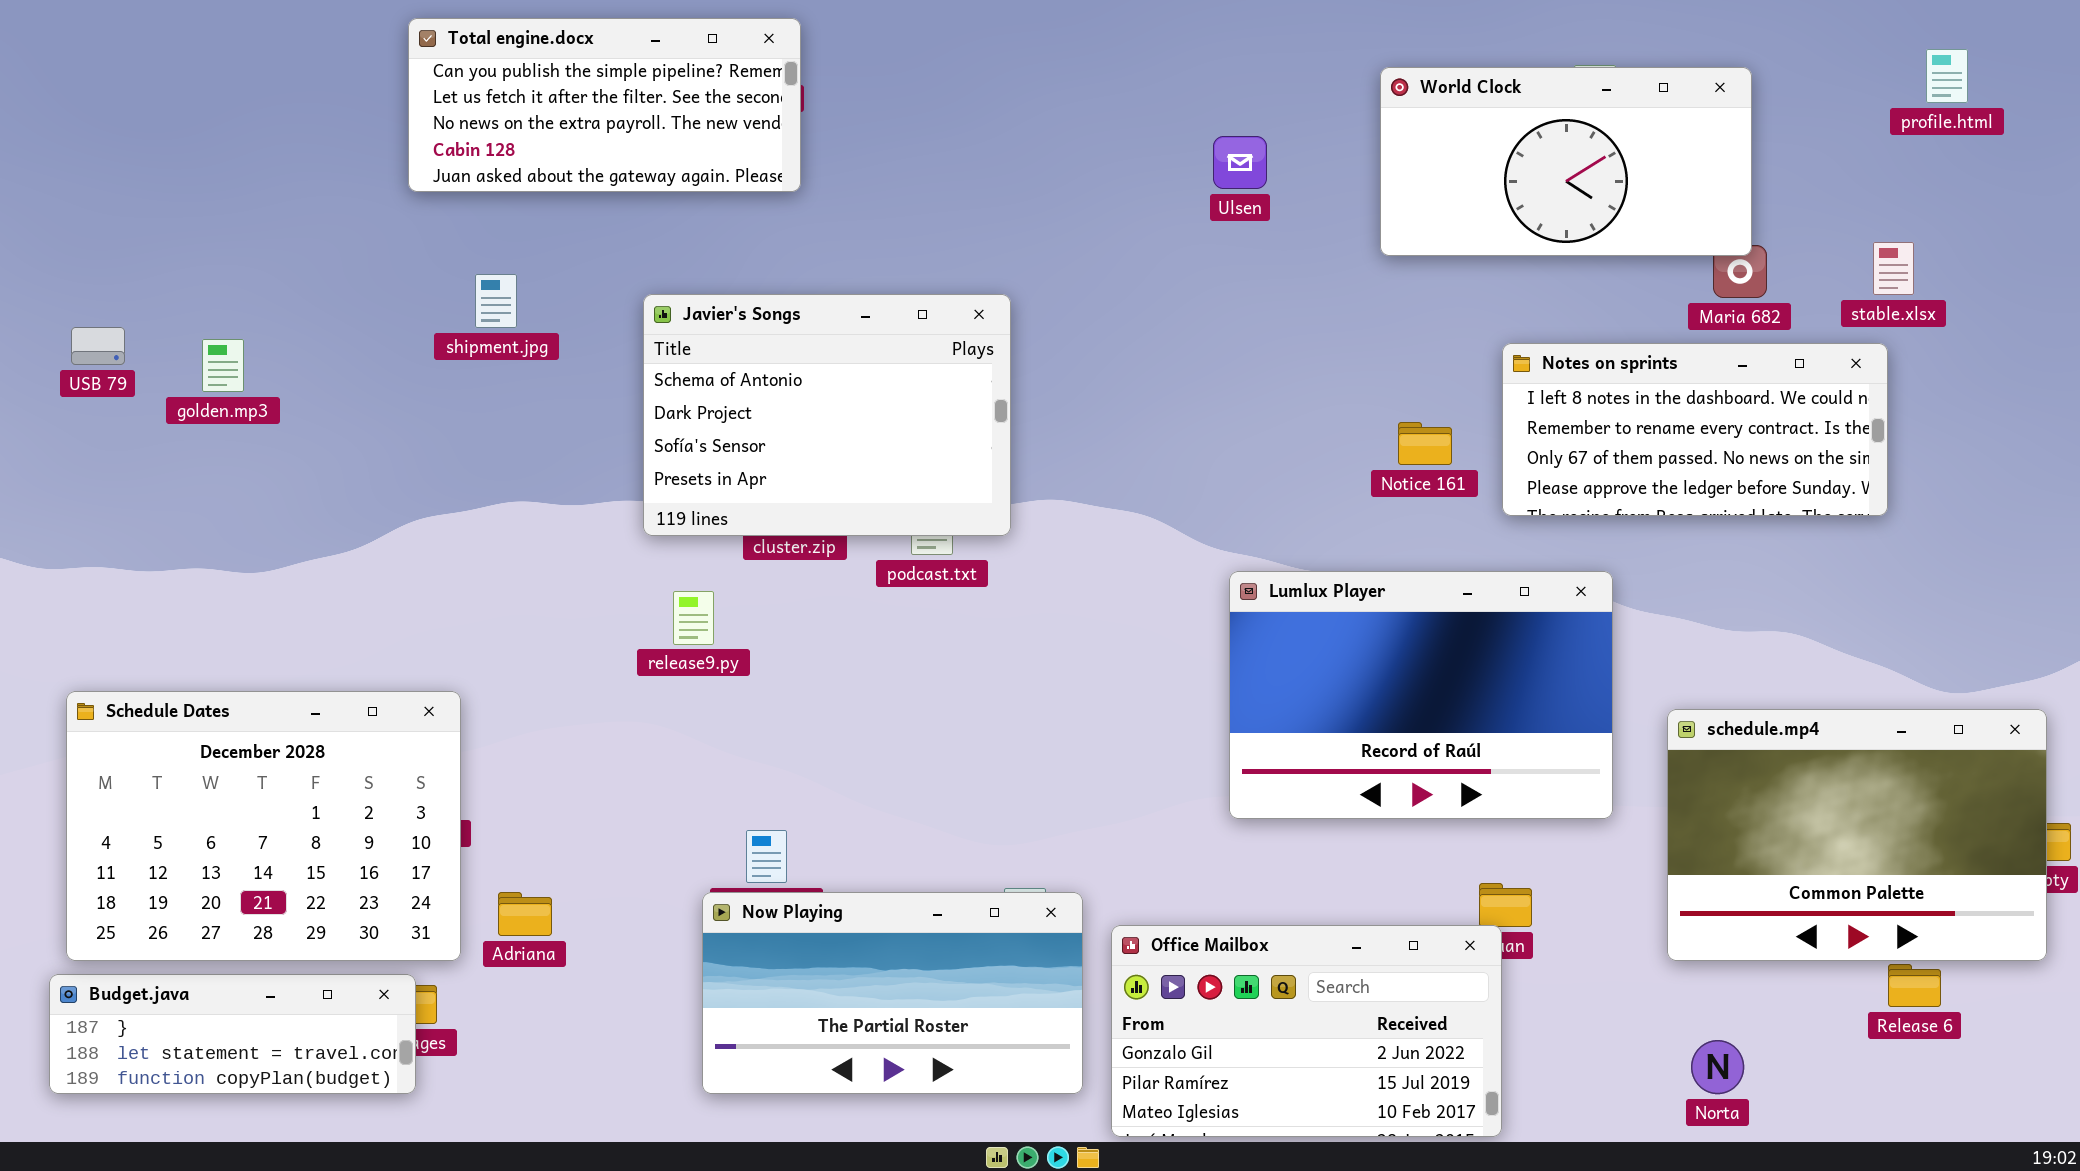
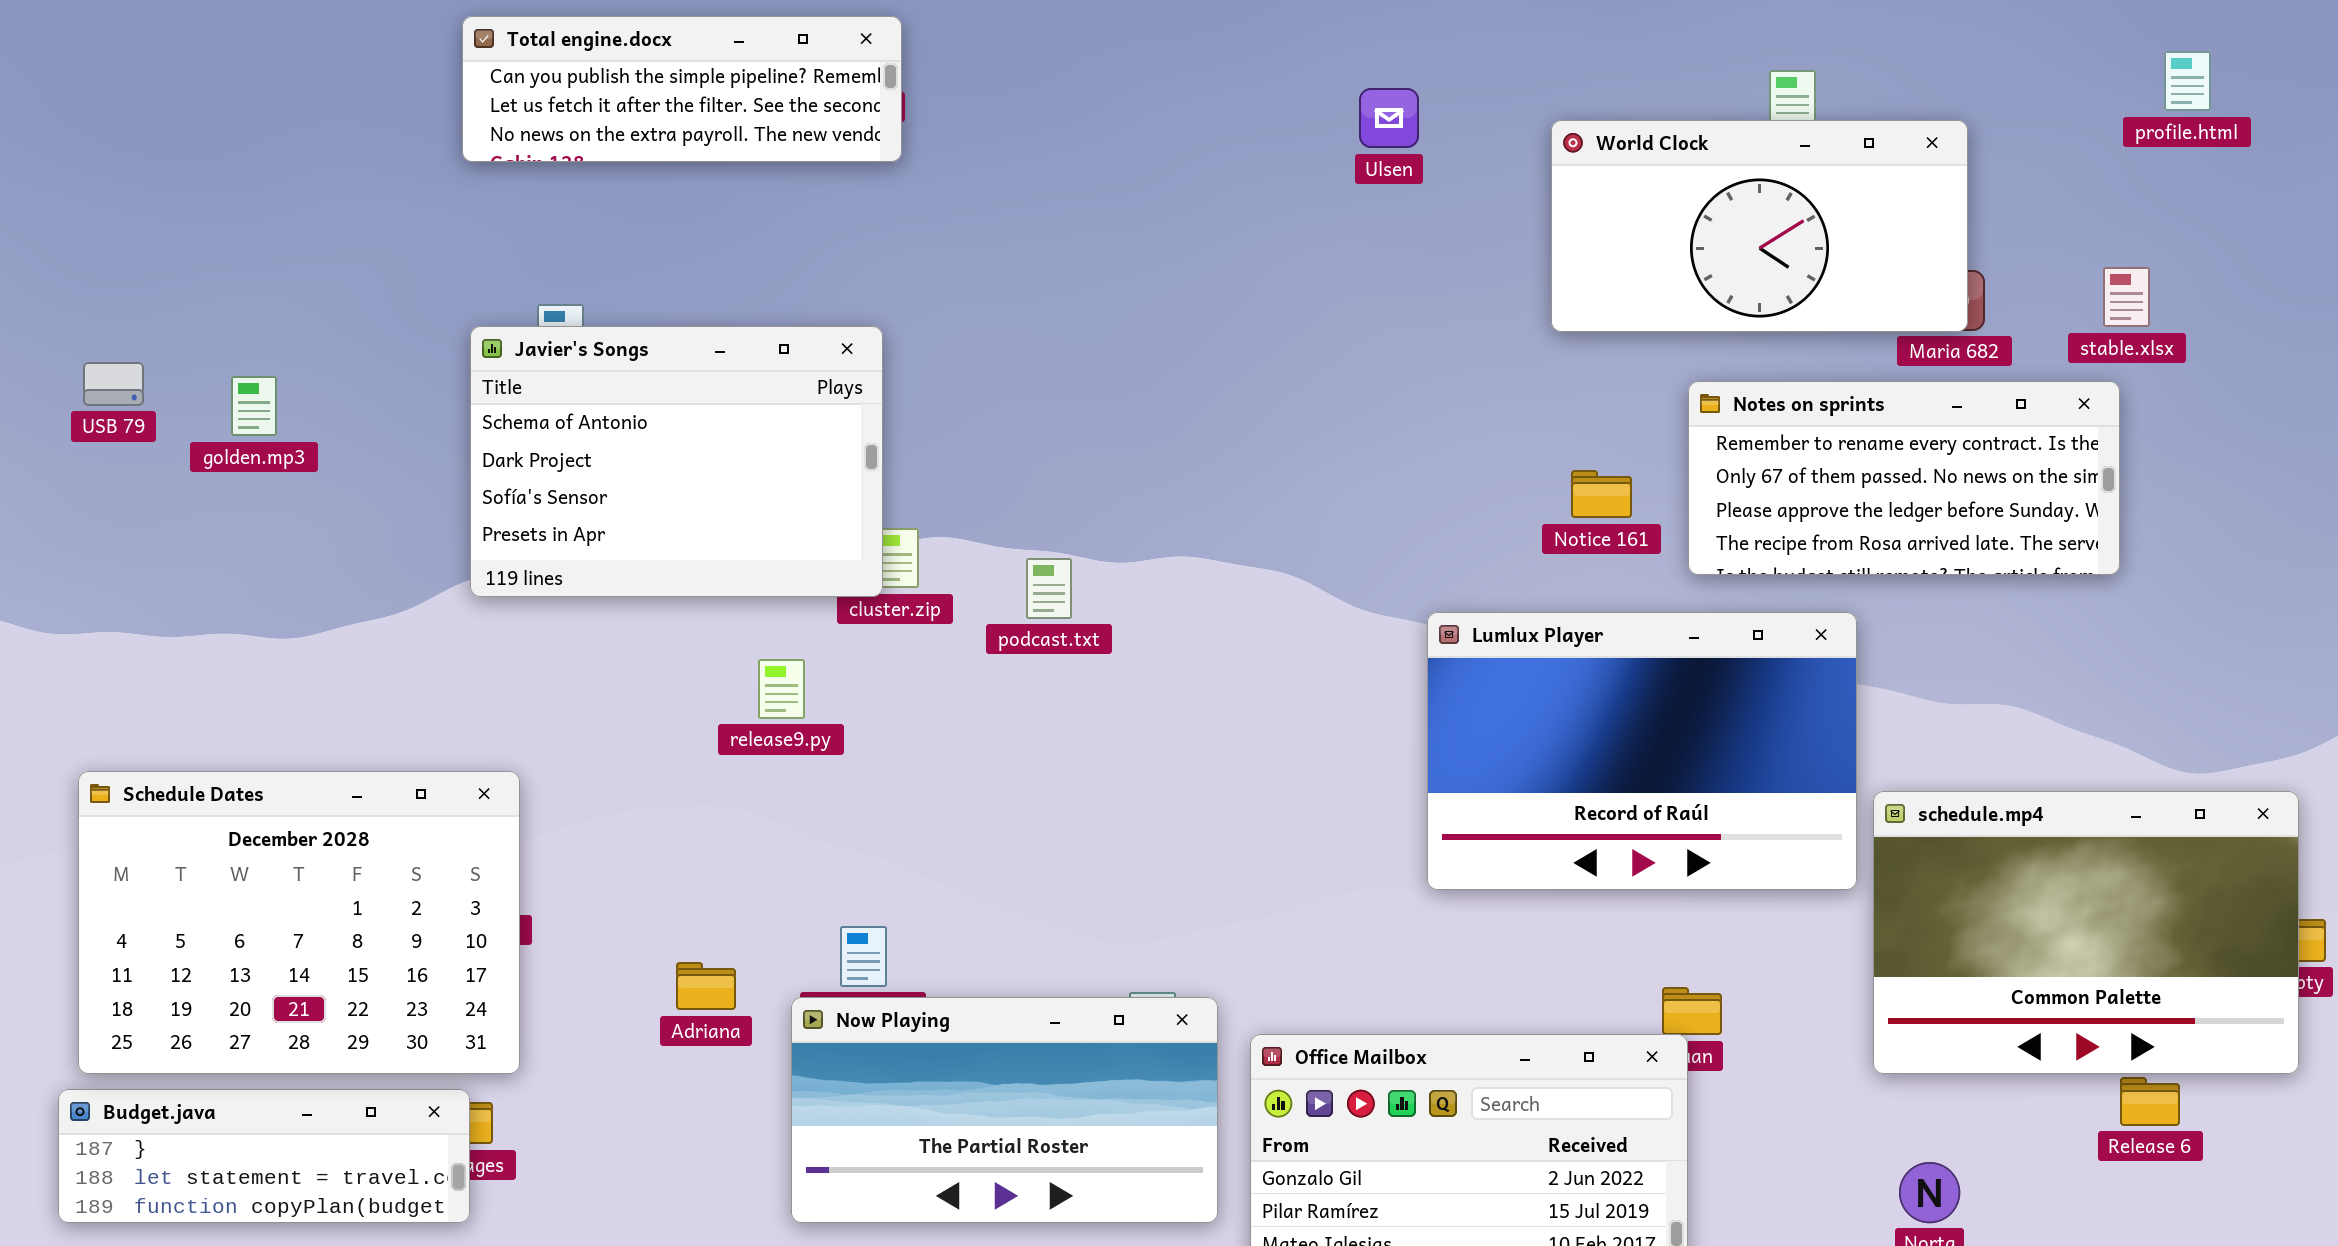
Total engine.docx: [408,18,801,192] -> [462,16,902,162], resized
World Clock: [1380,67,1752,256] -> [1551,120,1968,332], moved
Ulsen: [1213,136,1267,189] -> [1359,88,1419,148], moved
Javier's Songs: [643,294,1011,536] -> [470,326,883,597], moved
Notes on sprints: [1502,343,1888,516] -> [1688,381,2120,575], scrolled down 1 row
Lumlux Player: [1229,571,1613,819] -> [1427,612,1857,890], moved
Adriana: [498,892,552,936] -> [676,962,736,1010], moved

